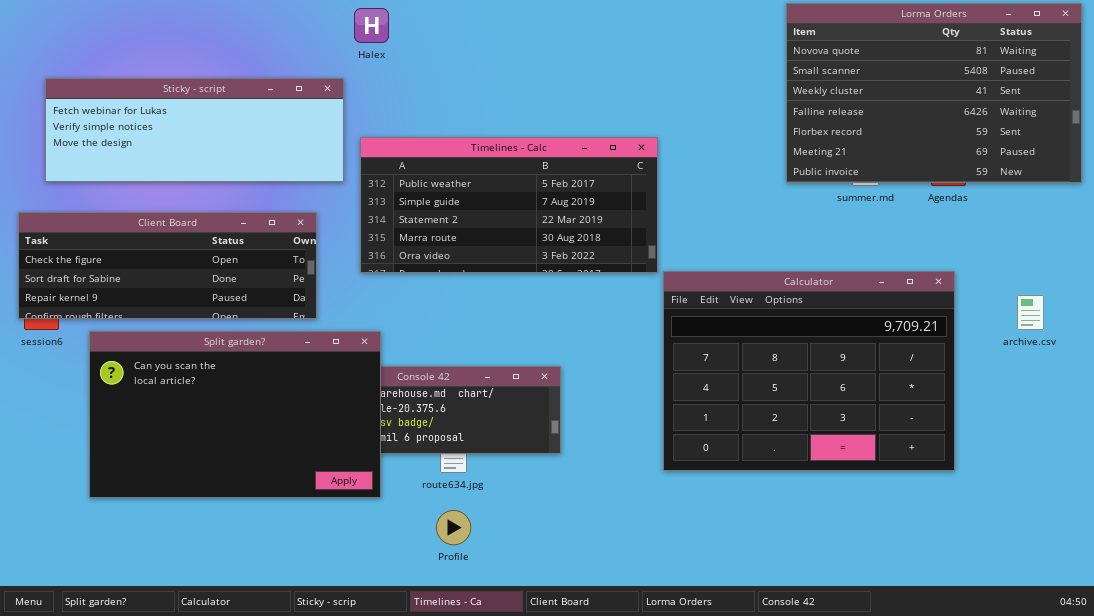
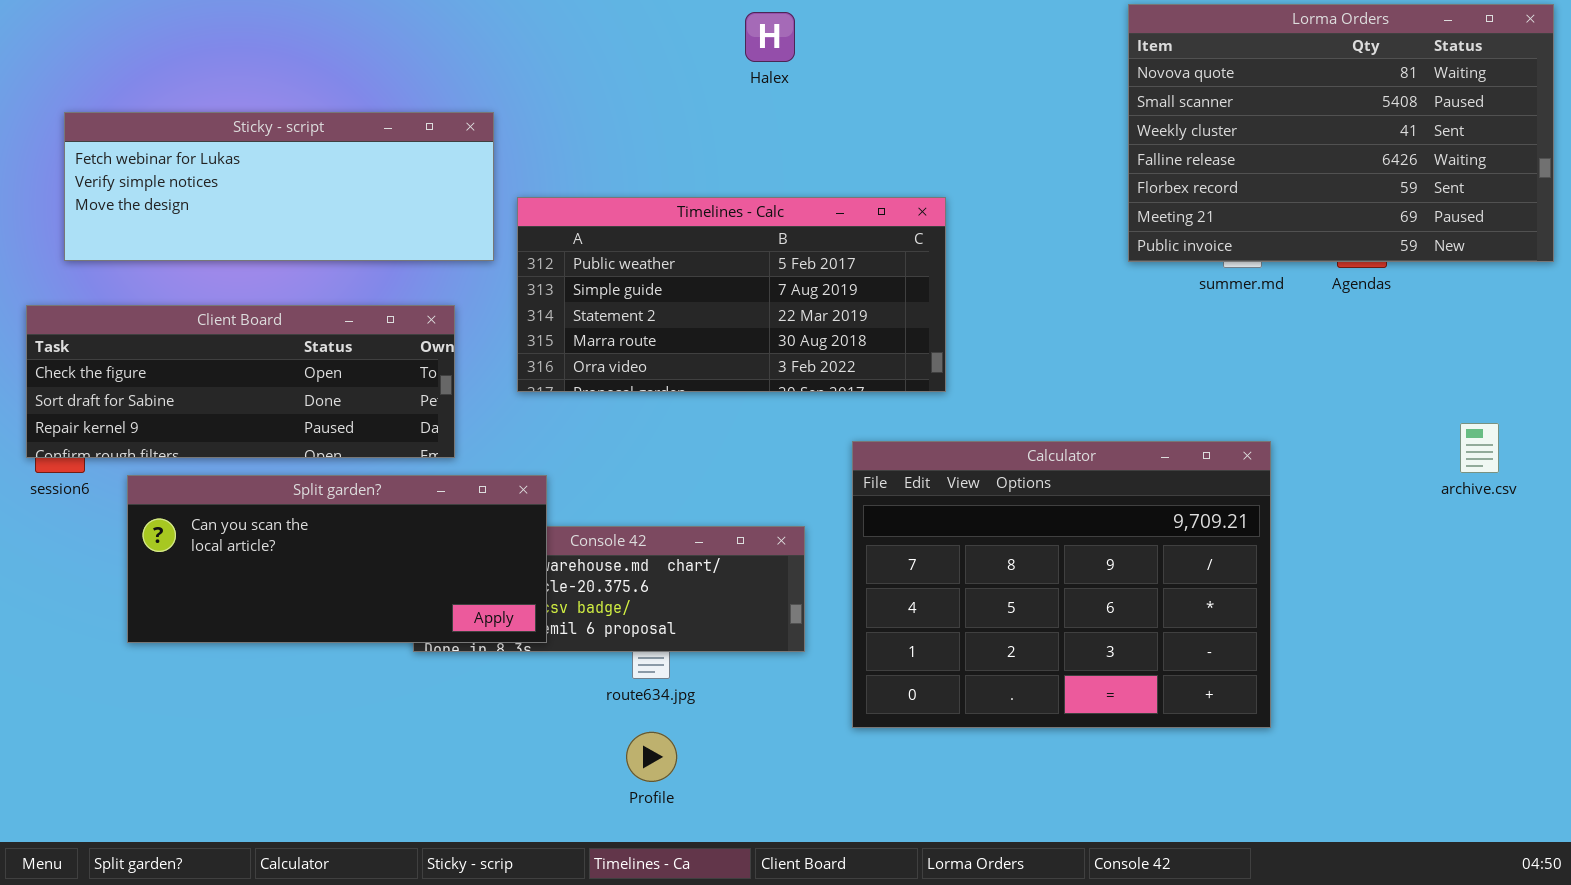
Halex: [354,8,389,43] -> [745,12,795,62], moved
Calculator: [663,271,955,471] -> [852,441,1271,728], moved
Split garden?: [89,331,381,498] -> [127,475,547,643], resized

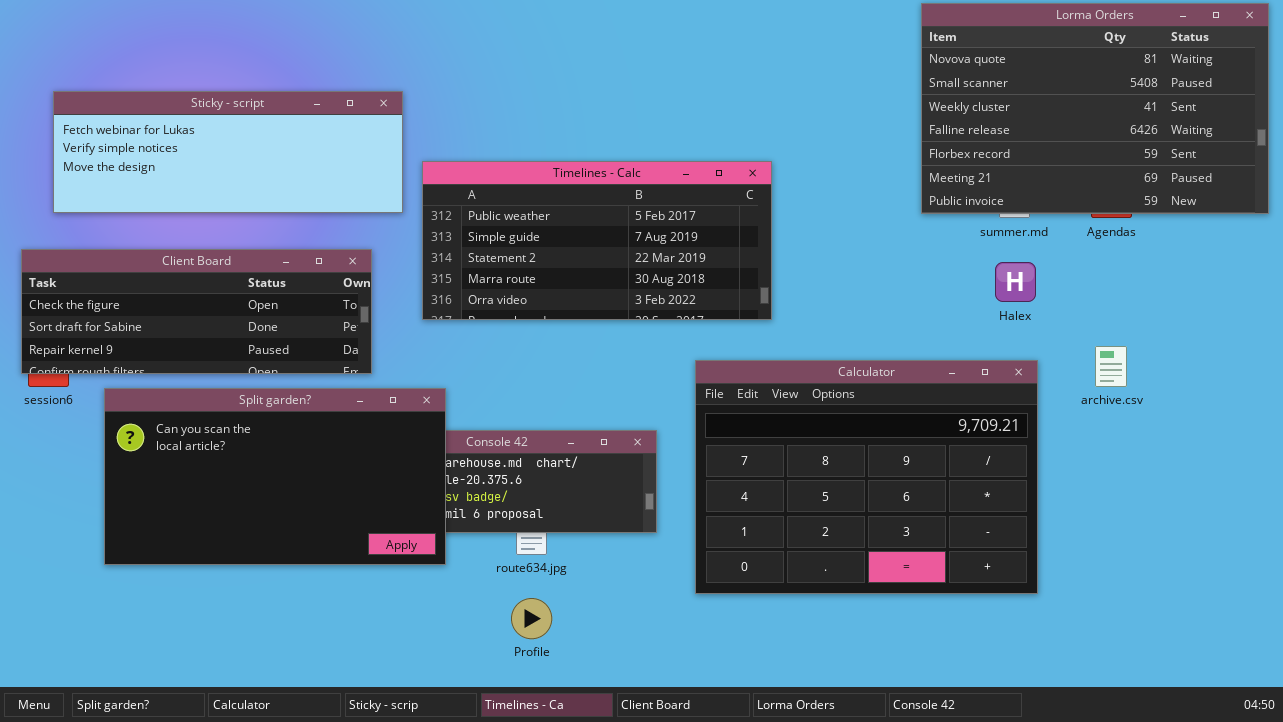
Halex: [745,12,795,62] -> [995,262,1036,302], moved
archive.csv: [1460,423,1499,473] -> [1095,346,1127,387], moved
Split garden?: [127,475,547,643] -> [104,388,446,565], resized

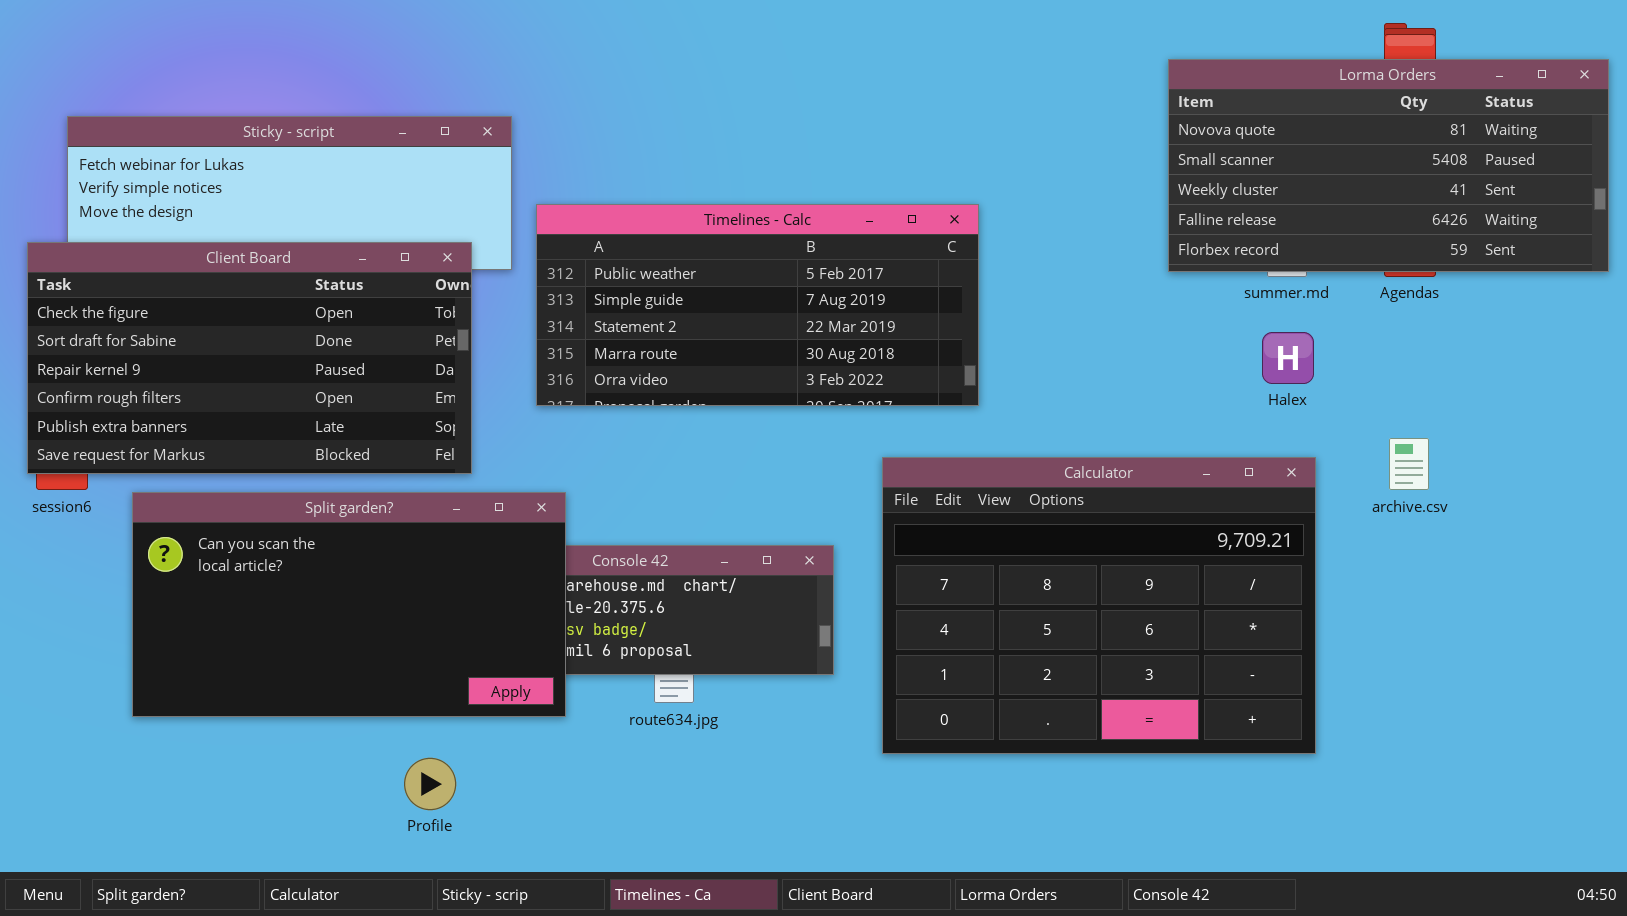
Lorma Orders: [921,3,1269,214] -> [1168,59,1609,272], resized
Client Board: [21,249,372,374] -> [27,242,472,474], resized
Profile: [511,598,552,639] -> [404,758,456,810], moved

